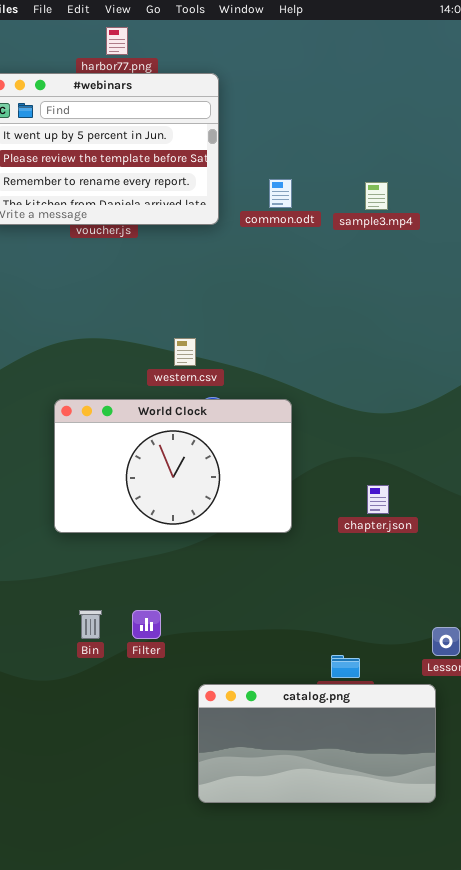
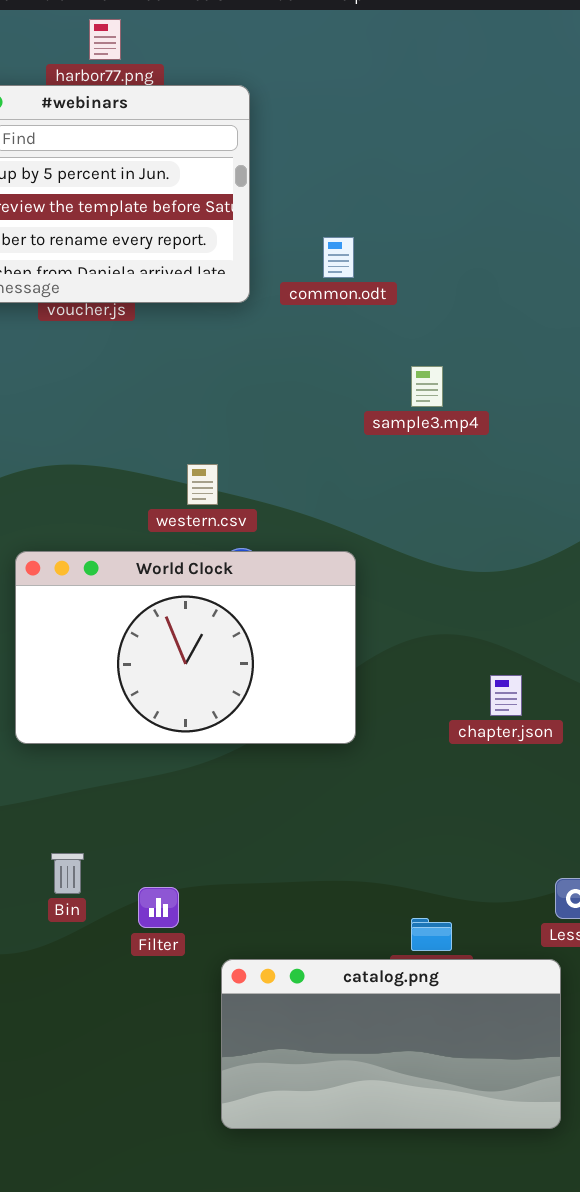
sample3.mp4: [365,182,388,210] -> [411,366,443,407], moved
chapter.json: [367,485,389,514] -> [490,675,522,716], moved
Filter: [132,610,161,639] -> [138,887,179,928], moved

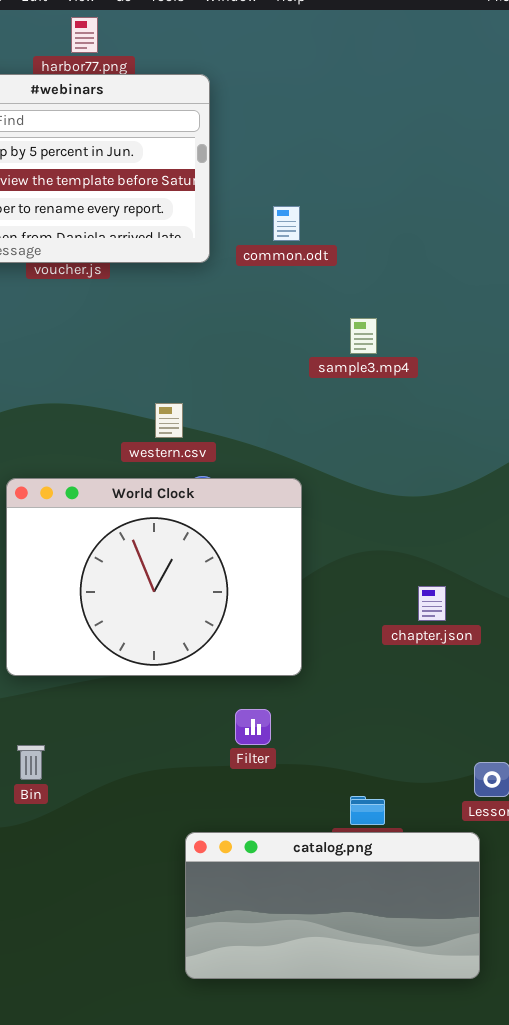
World Clock: [15,551,356,744] -> [6,478,302,676], resized
Bin: [51,853,84,894] -> [17,745,45,780], moved
Filter: [138,887,179,928] -> [235,709,271,745], moved

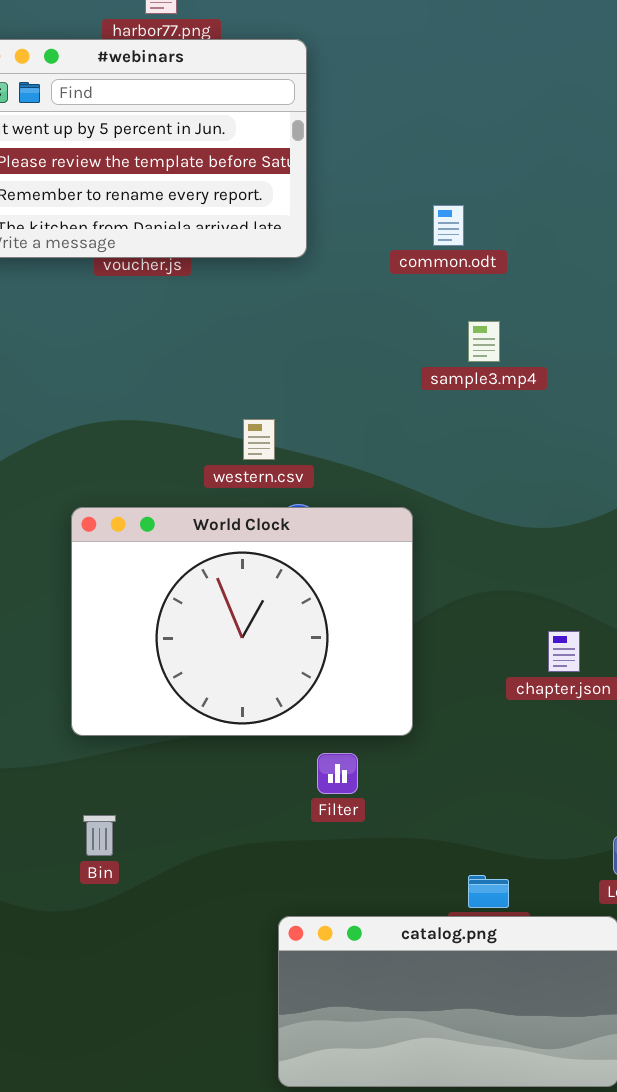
common.odt: [273,206,300,241] -> [433,205,464,246], moved
Filter: [235,709,271,745] -> [317,753,358,794], moved

